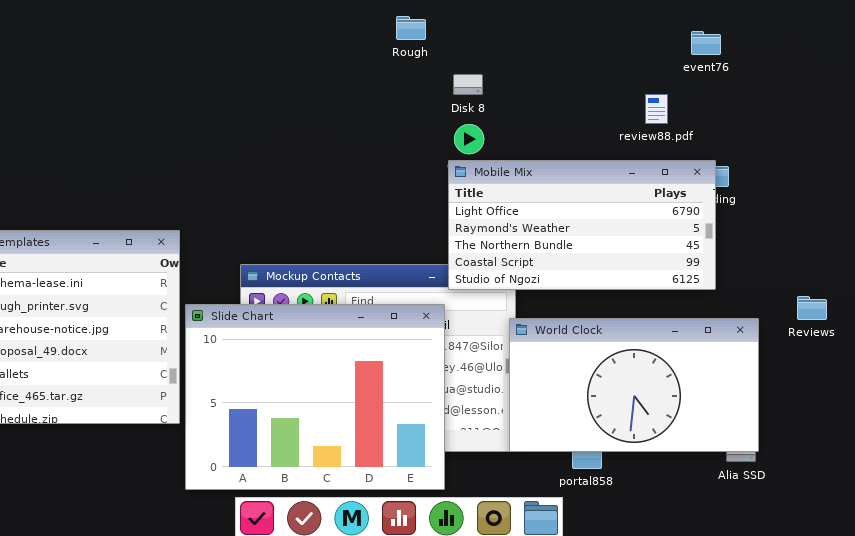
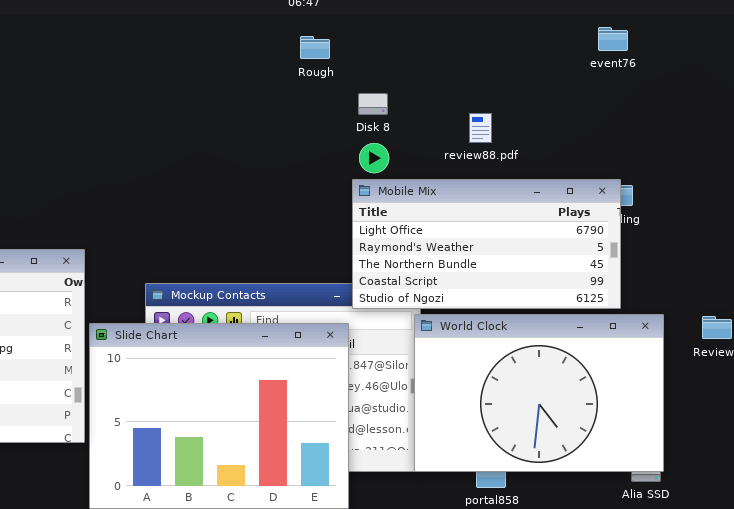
event76: [691,31,721,55] -> [598,27,628,51], moved
review88.pdf: [645,94,668,124] -> [469,113,492,143], moved
World Clock: [509,318,759,452] -> [414,314,664,472], resized

